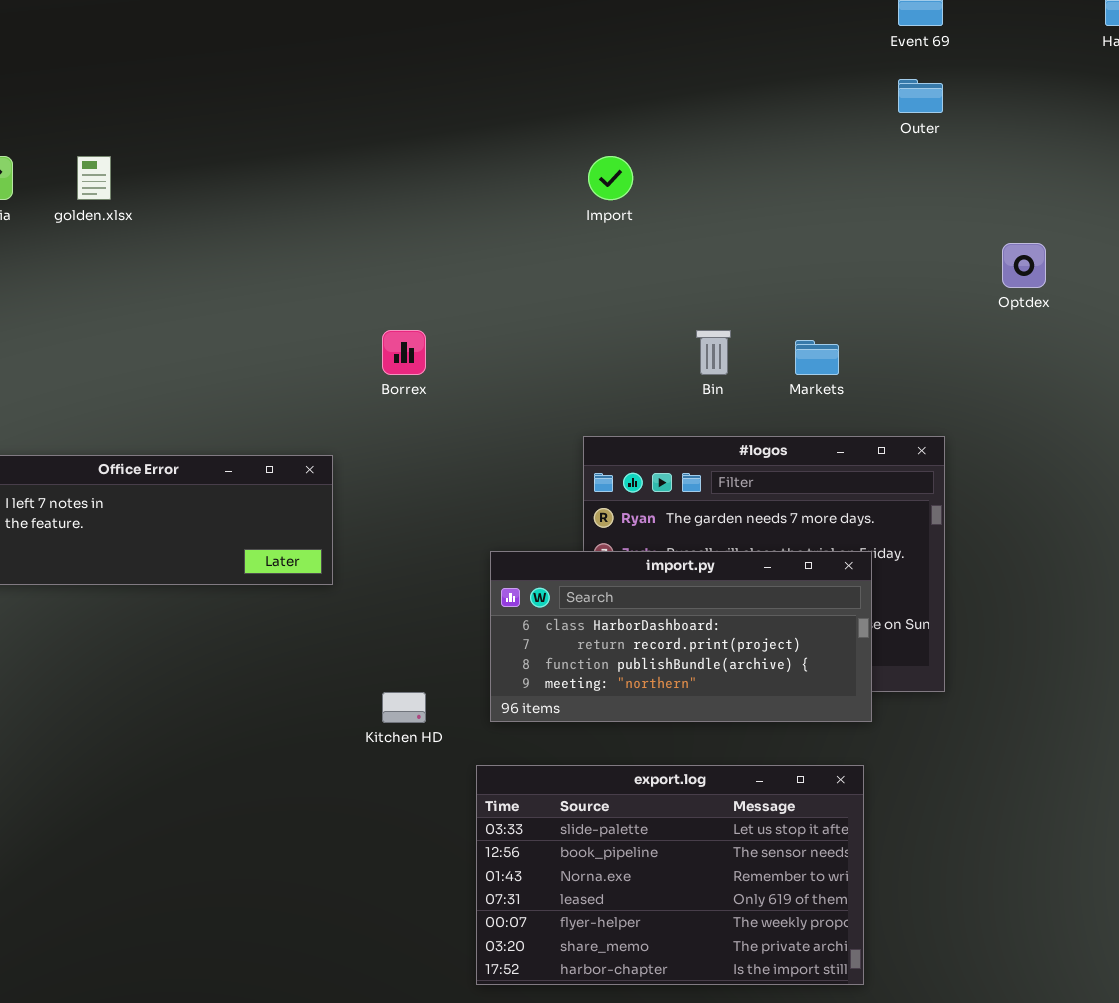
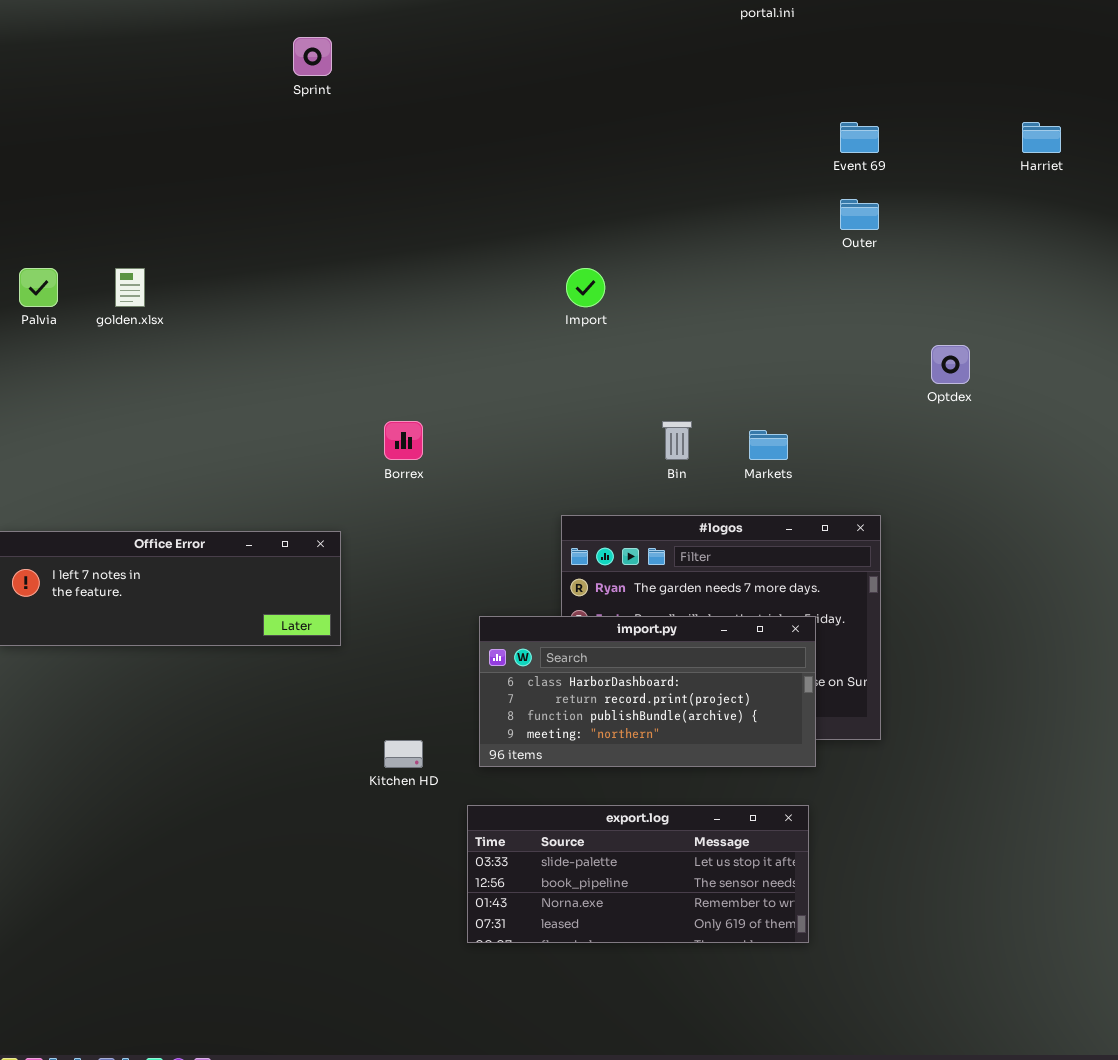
export.log: [476,765,864,985] -> [467,805,809,943], resized

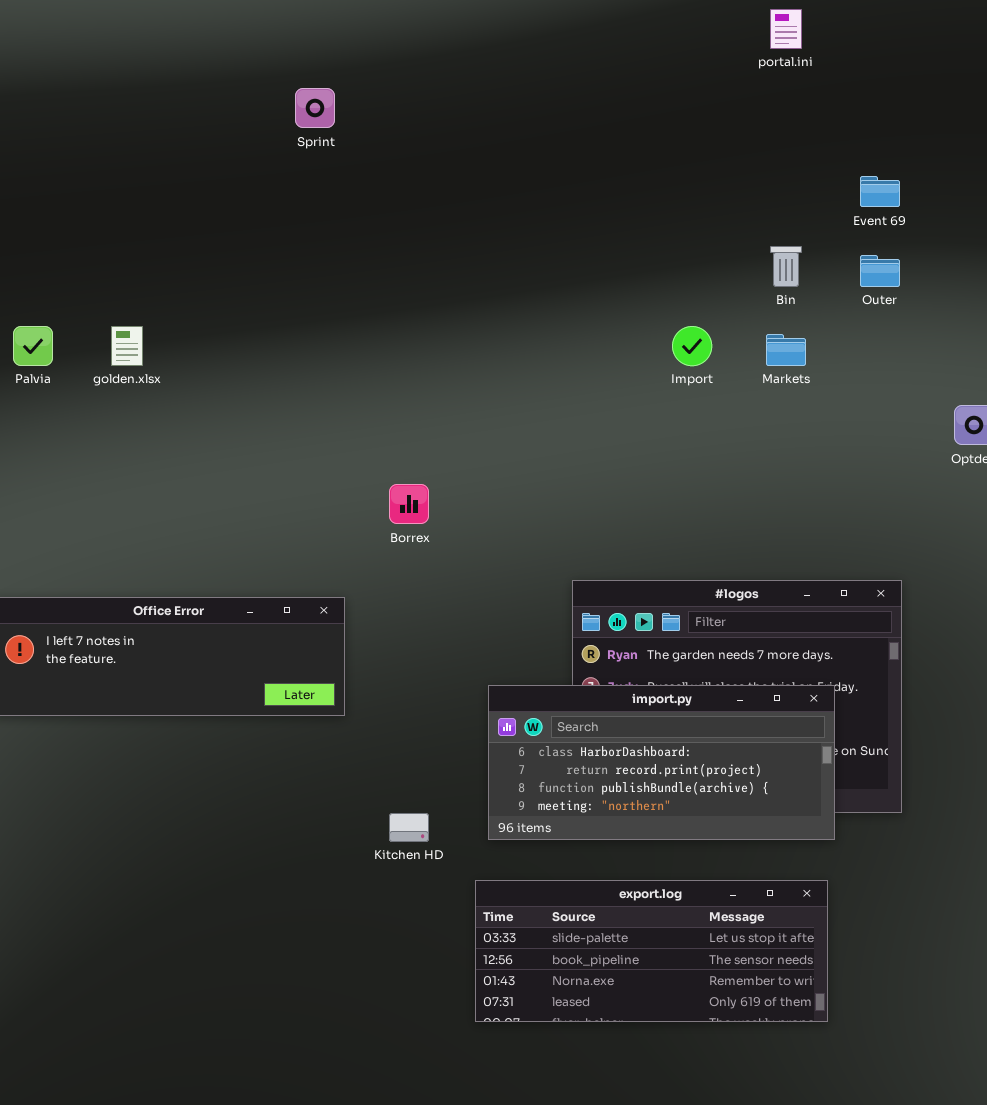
Import: [566,268,605,307] -> [672,326,712,366], moved
Bin: [662,421,692,460] -> [770,246,802,287], moved
Markets: [749,430,788,460] -> [766,334,806,366], moved

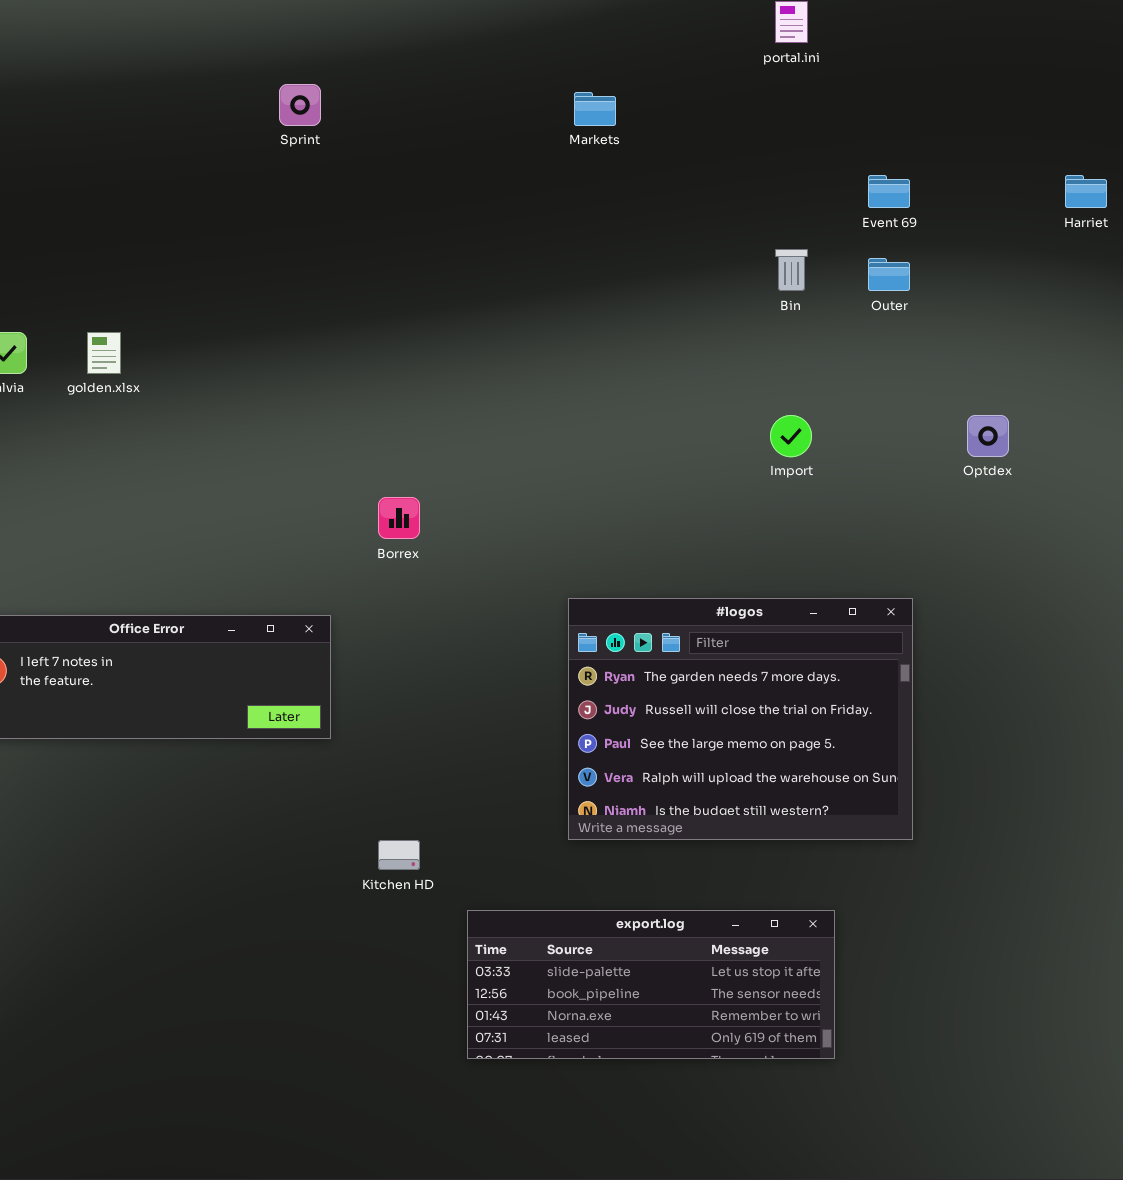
Import: [672,326,712,366] -> [770,415,812,457], moved
Markets: [766,334,806,366] -> [574,92,616,126], moved
import.py: [488,685,835,840] -> none, closed

